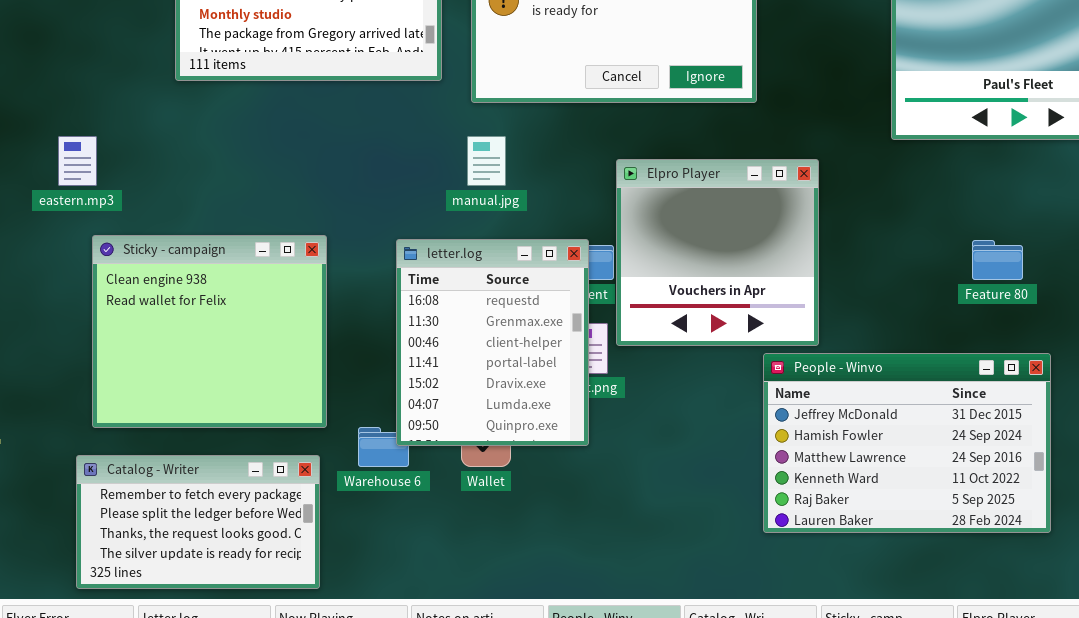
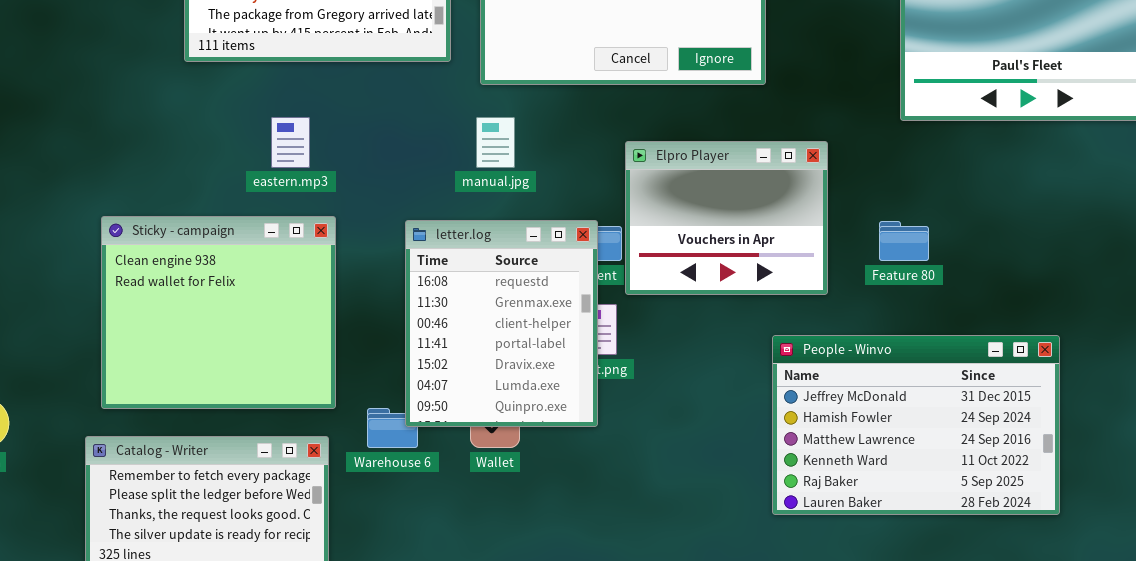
eastern.mp3: [58,136,97,186] -> [271,117,310,168], moved
Elpro Player: [616,159,819,346] -> [625,141,828,295], resized
Feature 80: [972,240,1023,280] -> [879,221,929,261], moved

